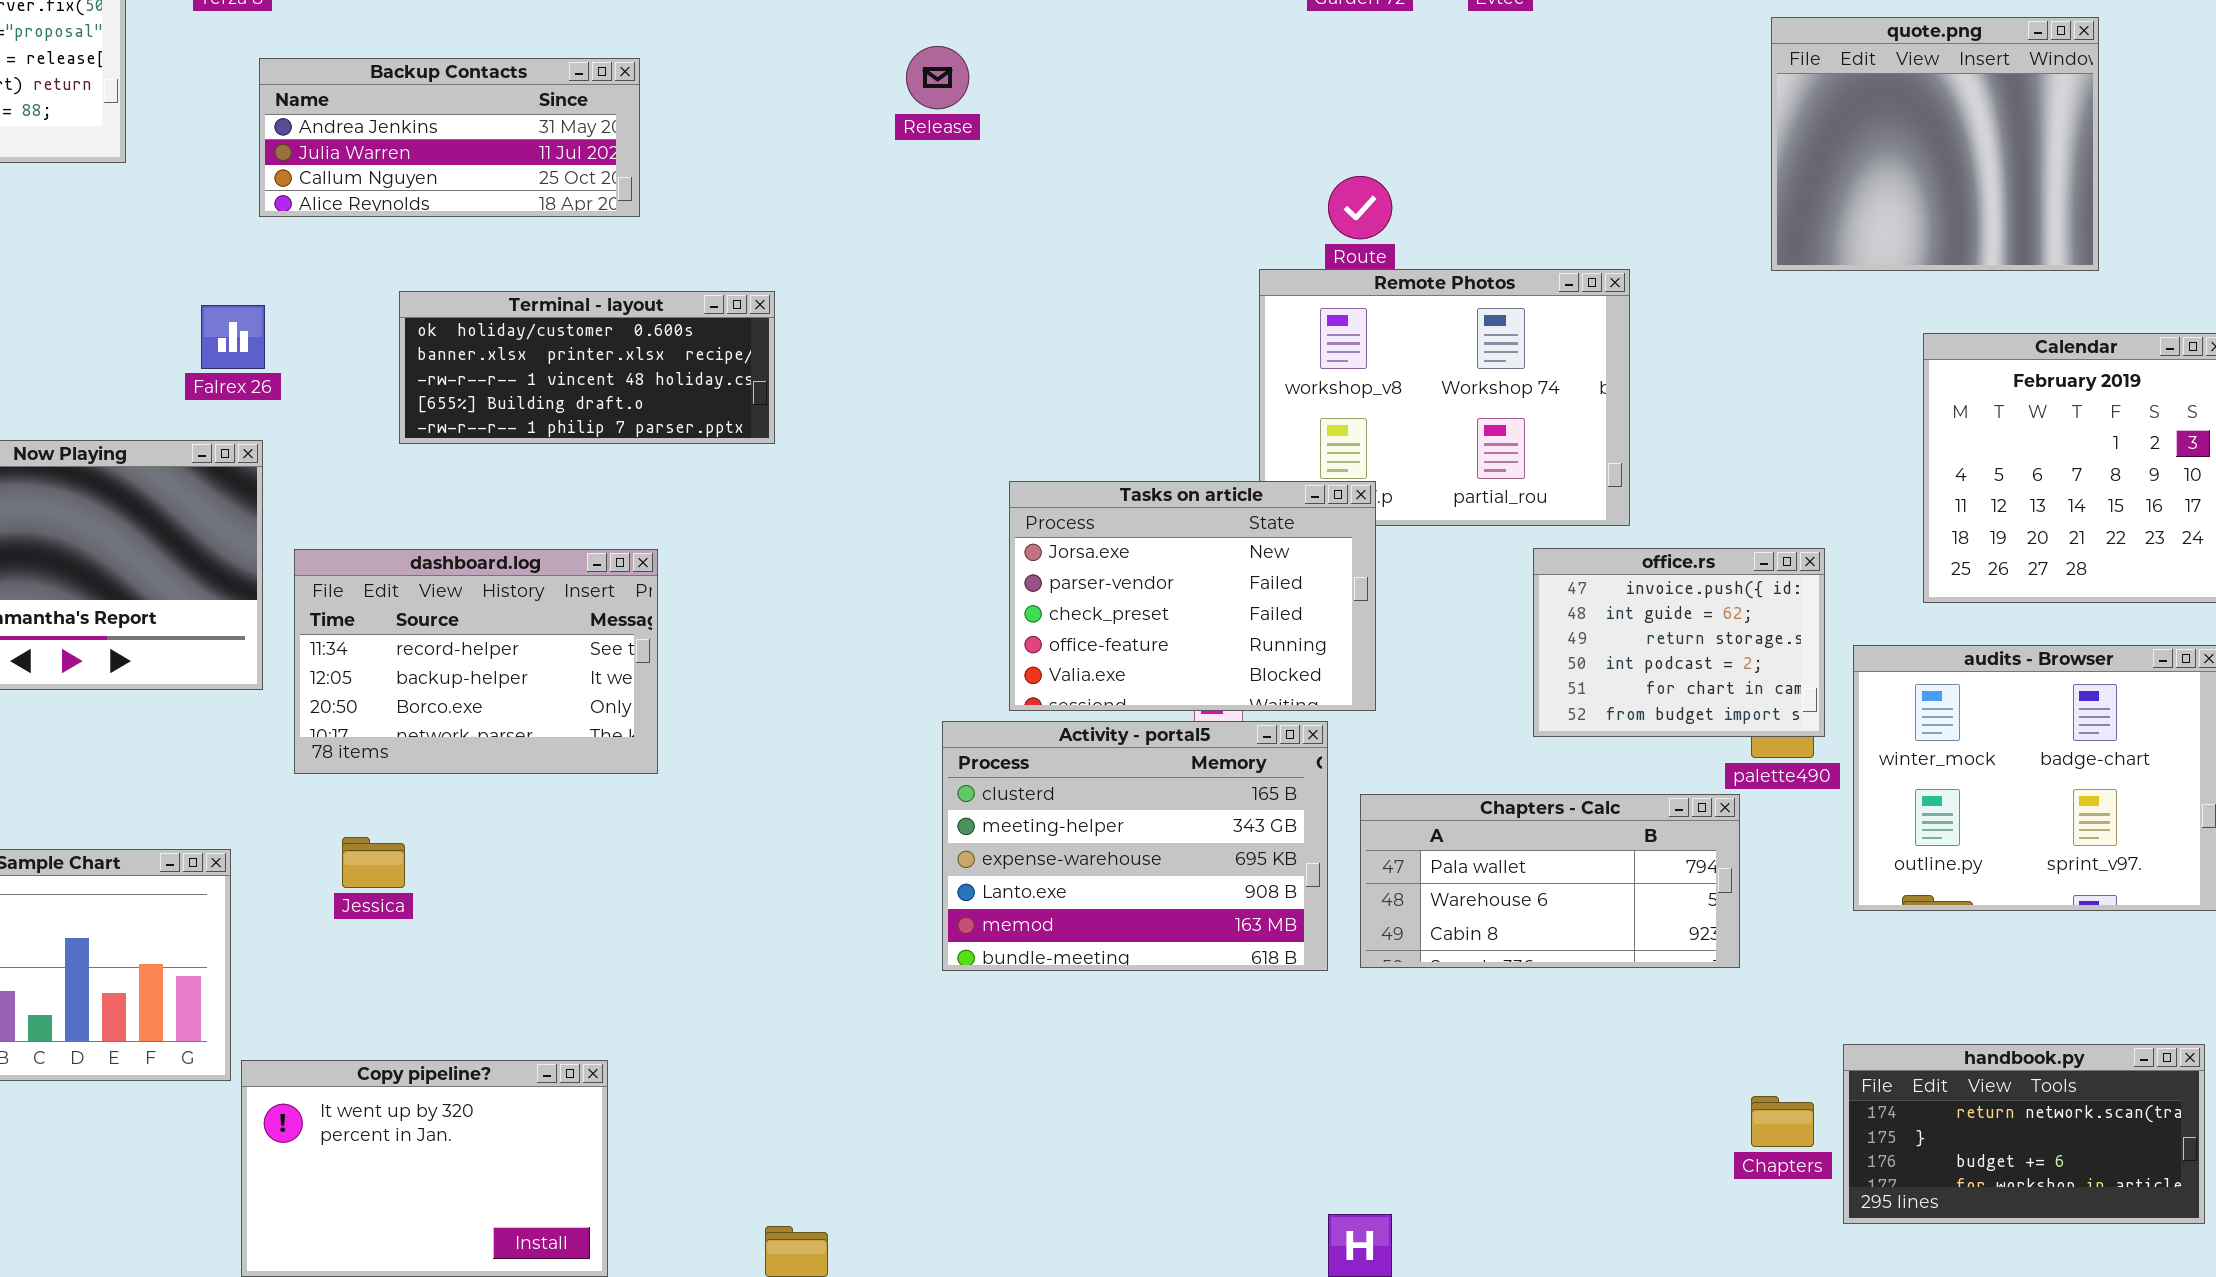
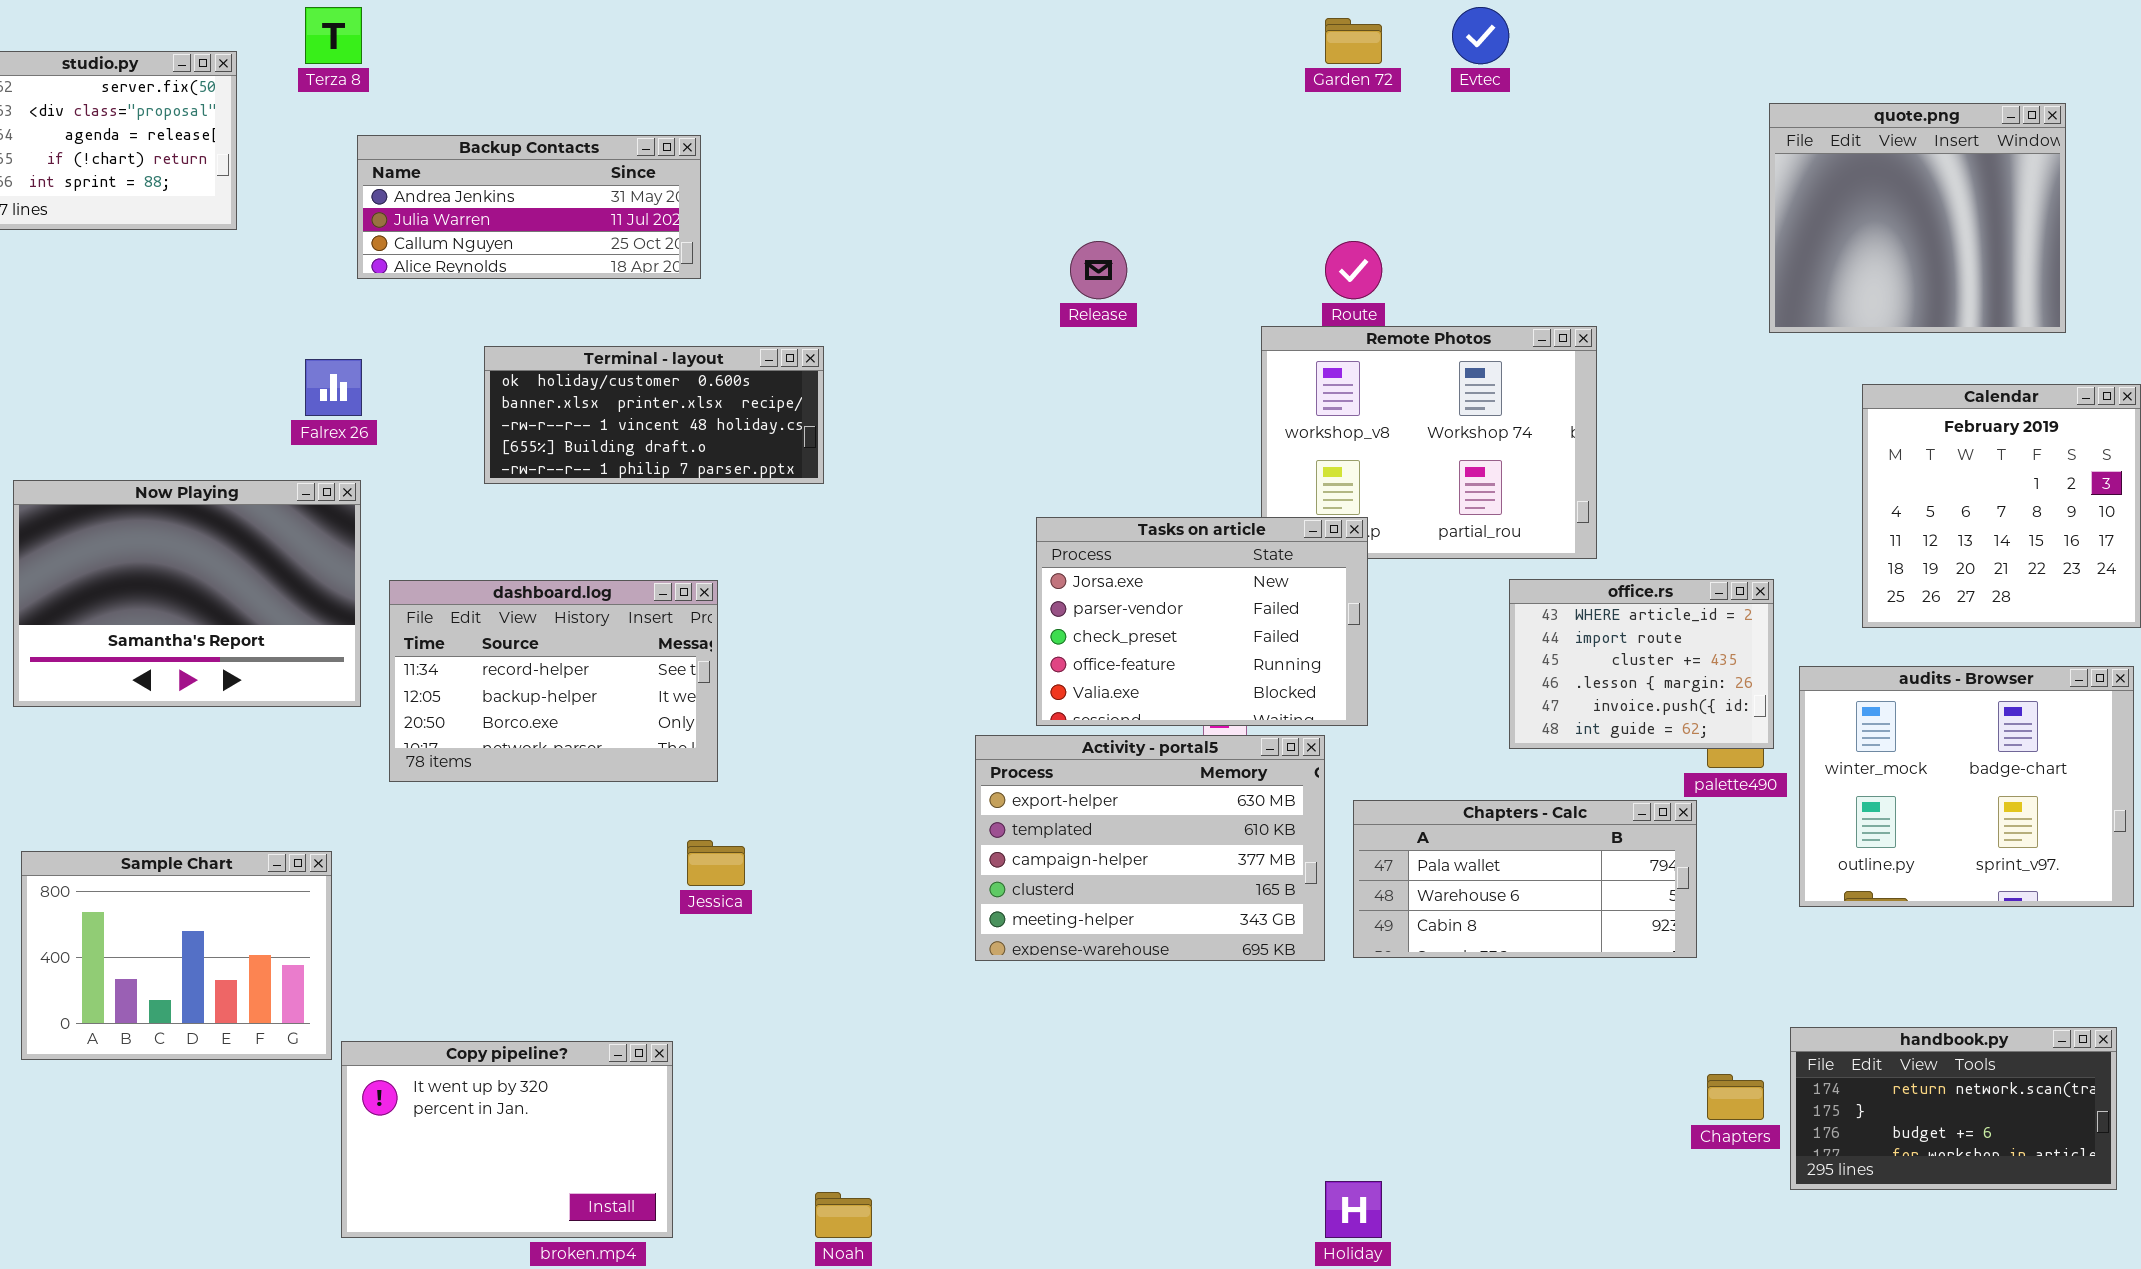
quote.png: [1771,17,2099,271] -> [1769,103,2066,333], moved
Release: [906,46,969,109] -> [1070,241,1127,299], moved
office.rs: [1533,548,1825,737] -> [1509,579,1774,749], scrolled up 4 rows
Activity - portal5: [942,721,1328,971] -> [975,735,1325,961], scrolled up 3 rows
Jessica: [342,837,405,888] -> [687,840,745,886], moved

